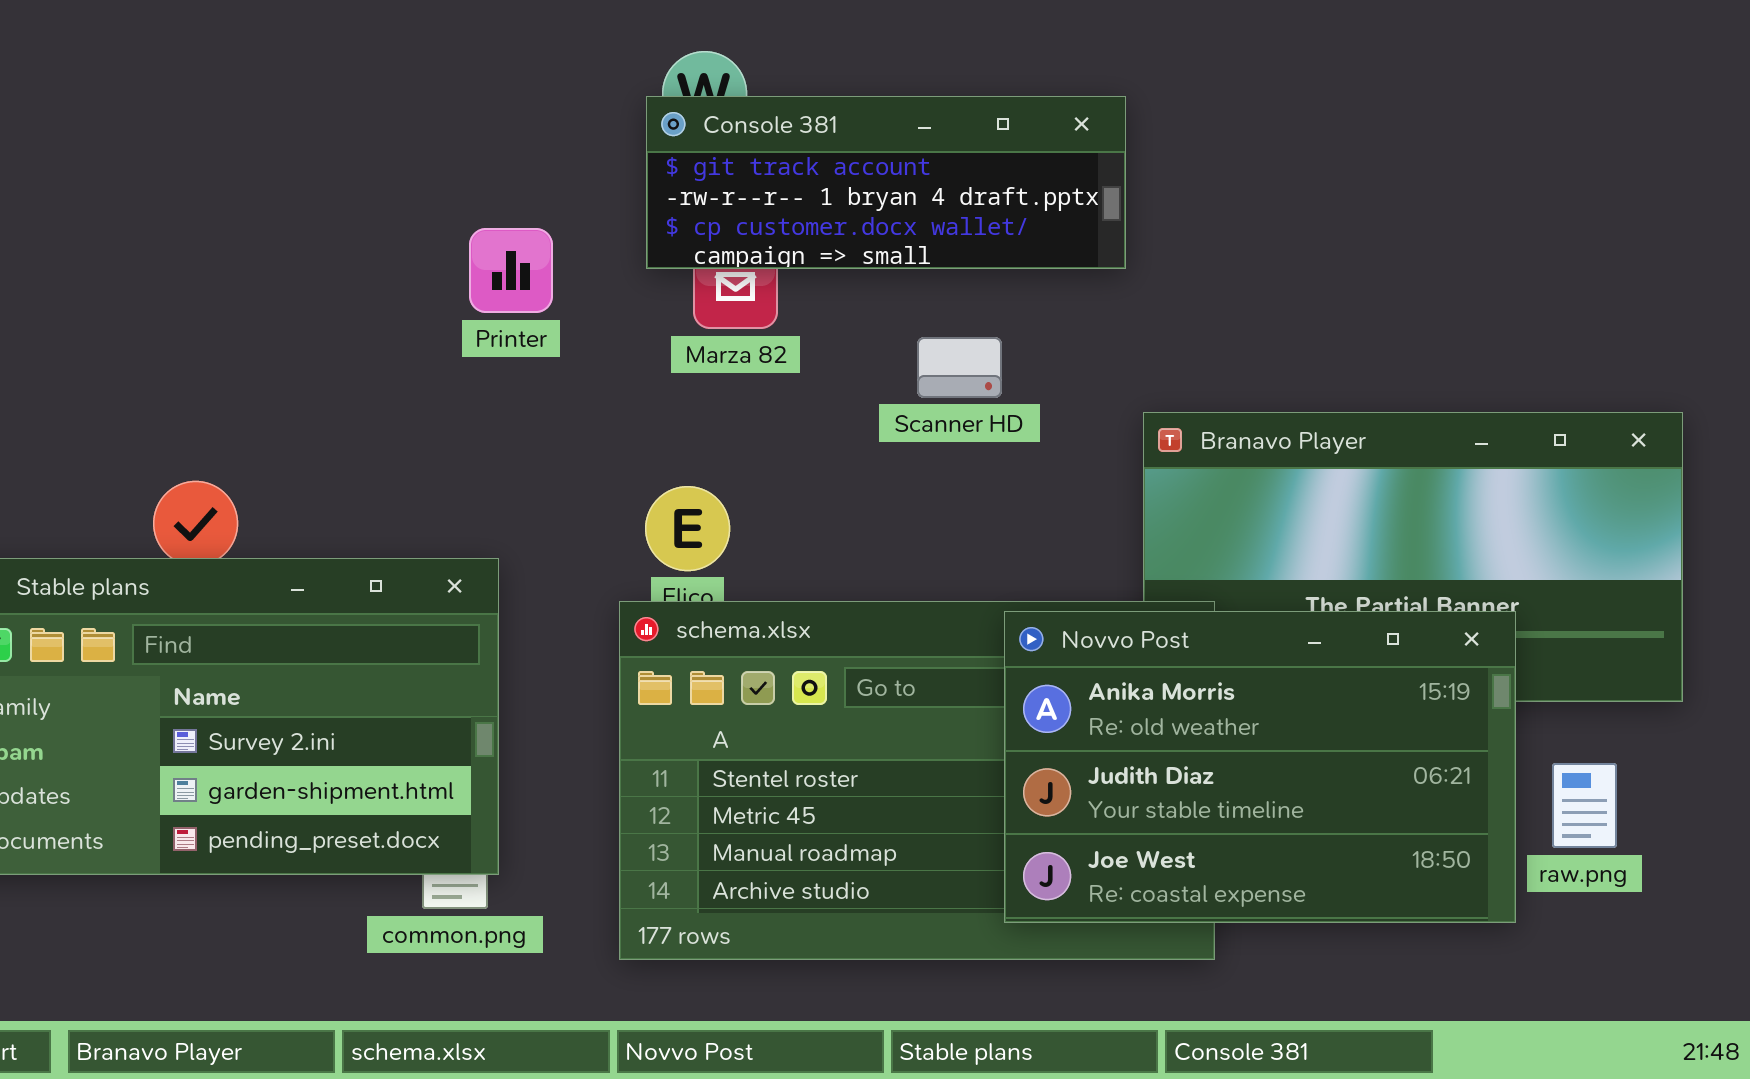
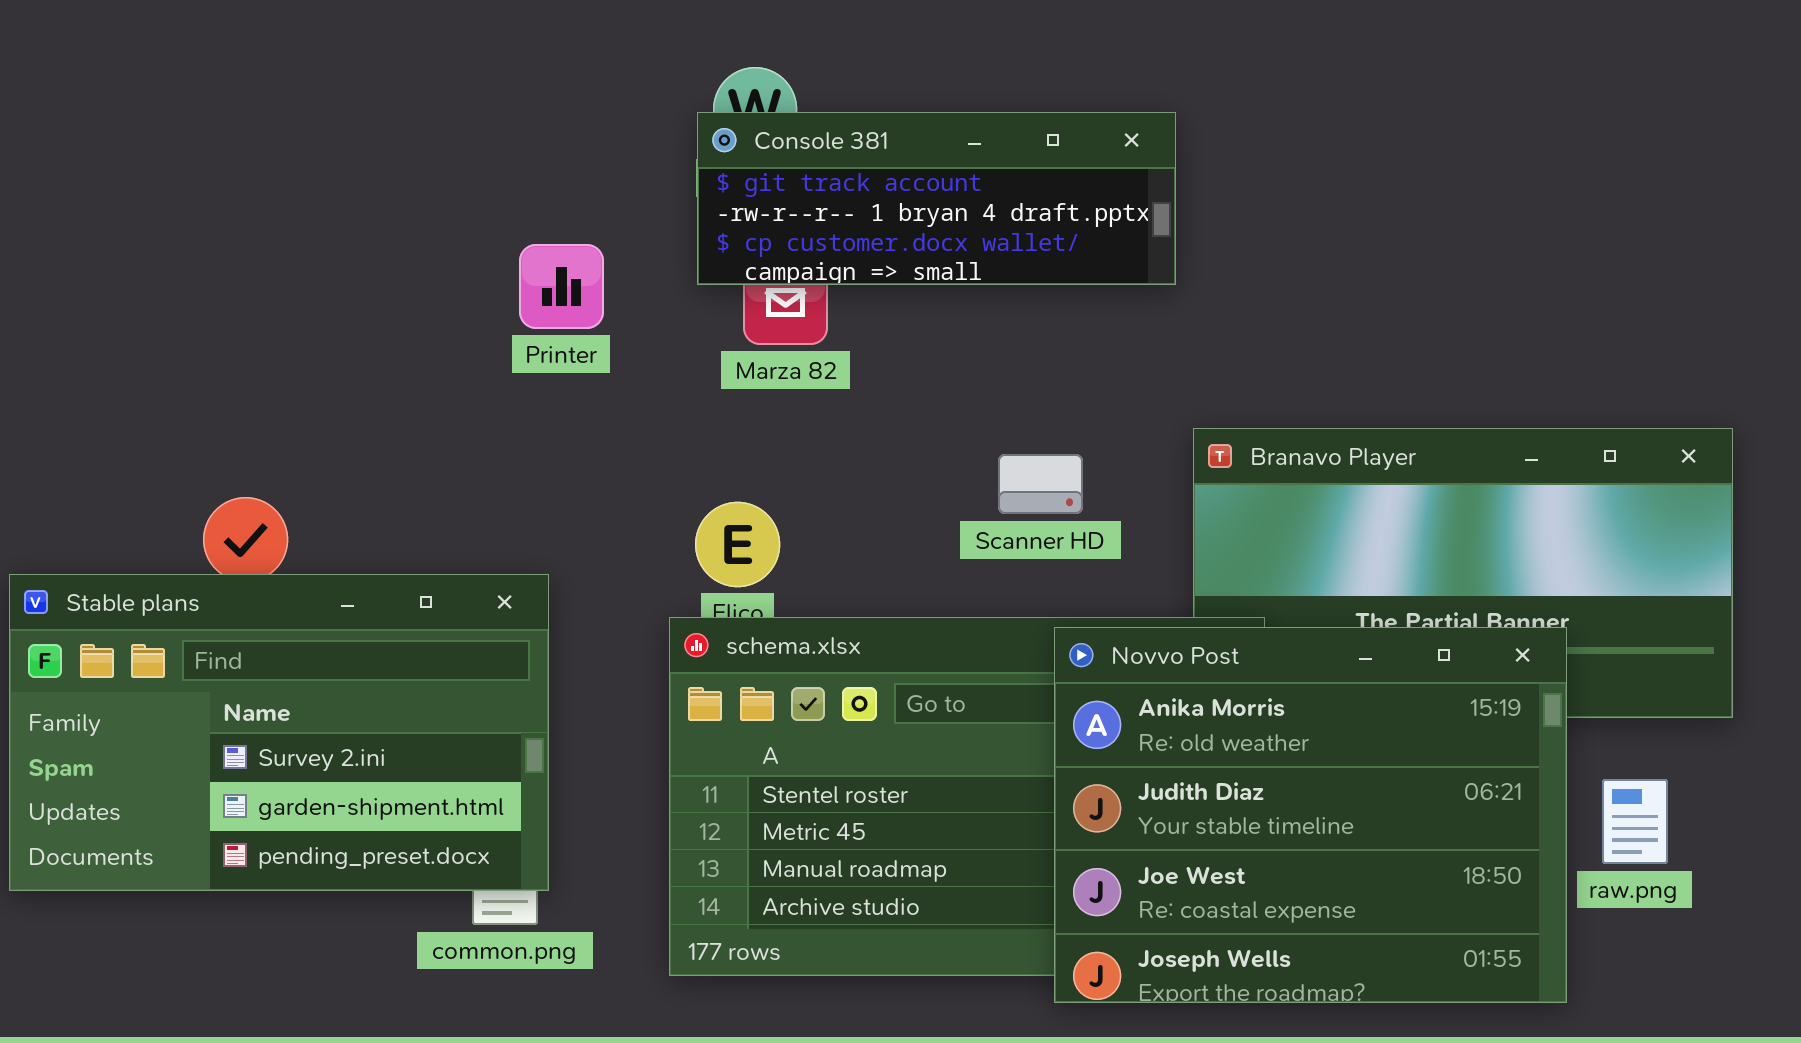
Scanner HD: [917,337,1002,398] -> [998,454,1083,514], moved
Novvo Post: [1004,611,1516,923] -> [1054,627,1567,1003], resized

